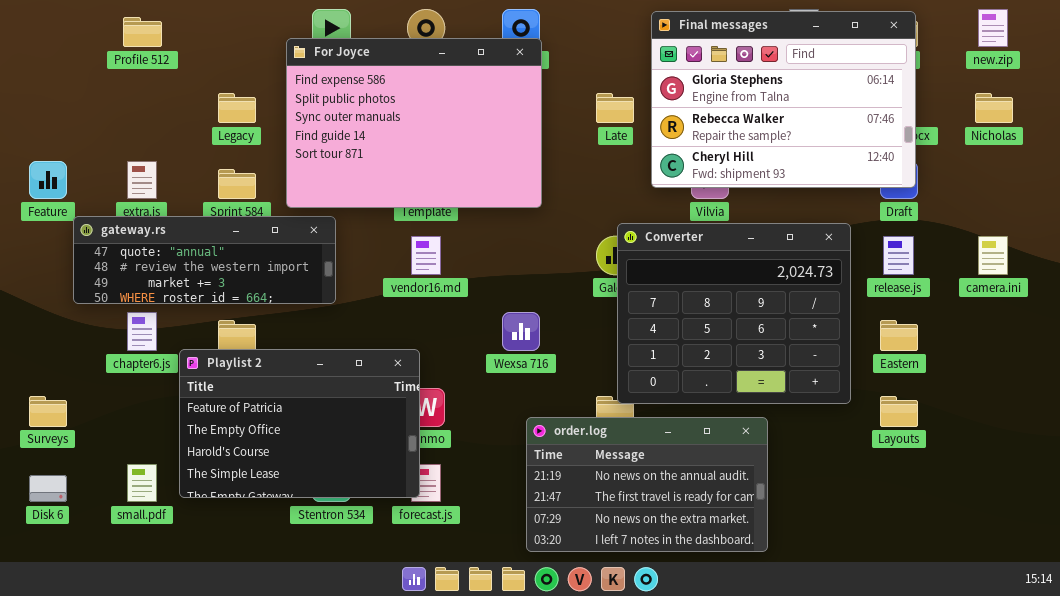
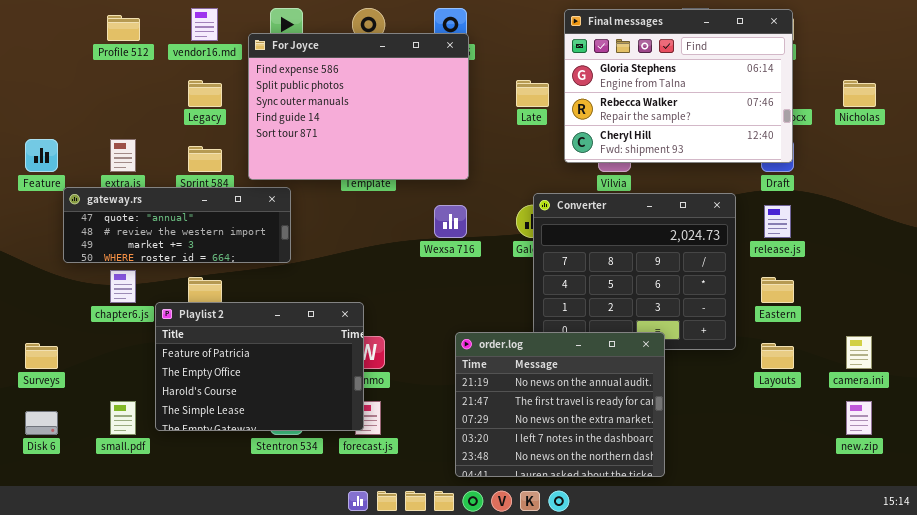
new.zip: [978,9,1008,47] -> [846,401,872,435], moved
vendor16.md: [411,236,441,275] -> [191,8,218,41], moved
camera.ini: [978,236,1008,275] -> [846,336,872,369], moved
Wexsa 716: [502,312,540,351] -> [434,205,467,238], moved
order.log: [526,417,768,552] -> [455,332,665,477], resized

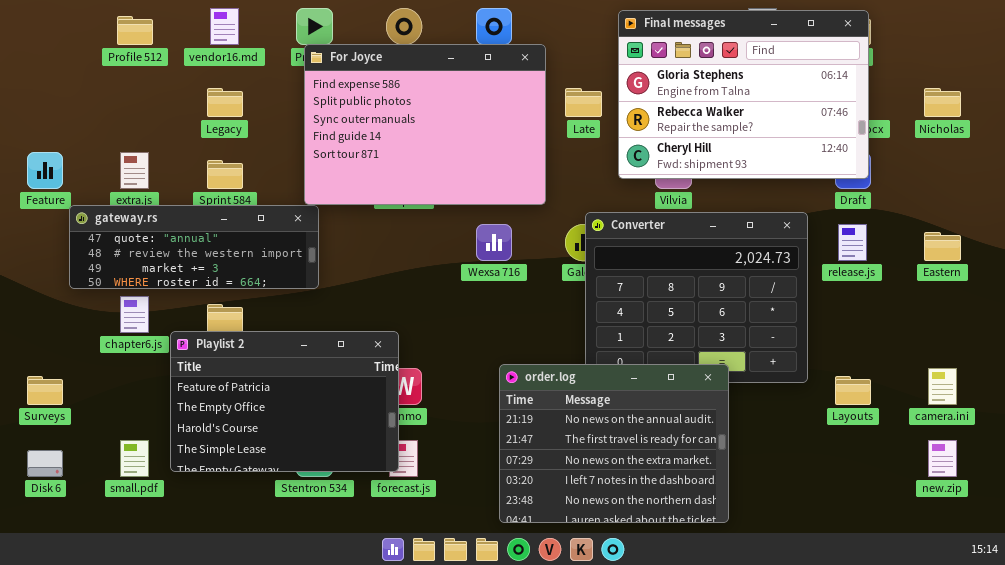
For Joyce: [248,33,469,180] -> [304,44,546,205], moved
Eastern: [761,277,794,303] -> [924,232,961,261], moved

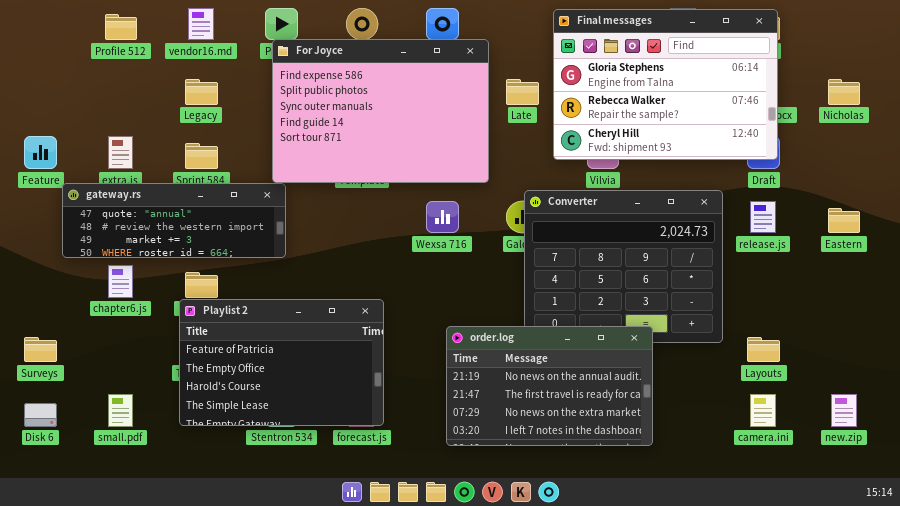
Playlist 2: [170,331,399,472] -> [179,299,384,426], moved
order.log: [499,364,729,523] -> [446,326,653,446], resized
camera.ini: [928,368,957,405] -> [750,394,776,427], moved

